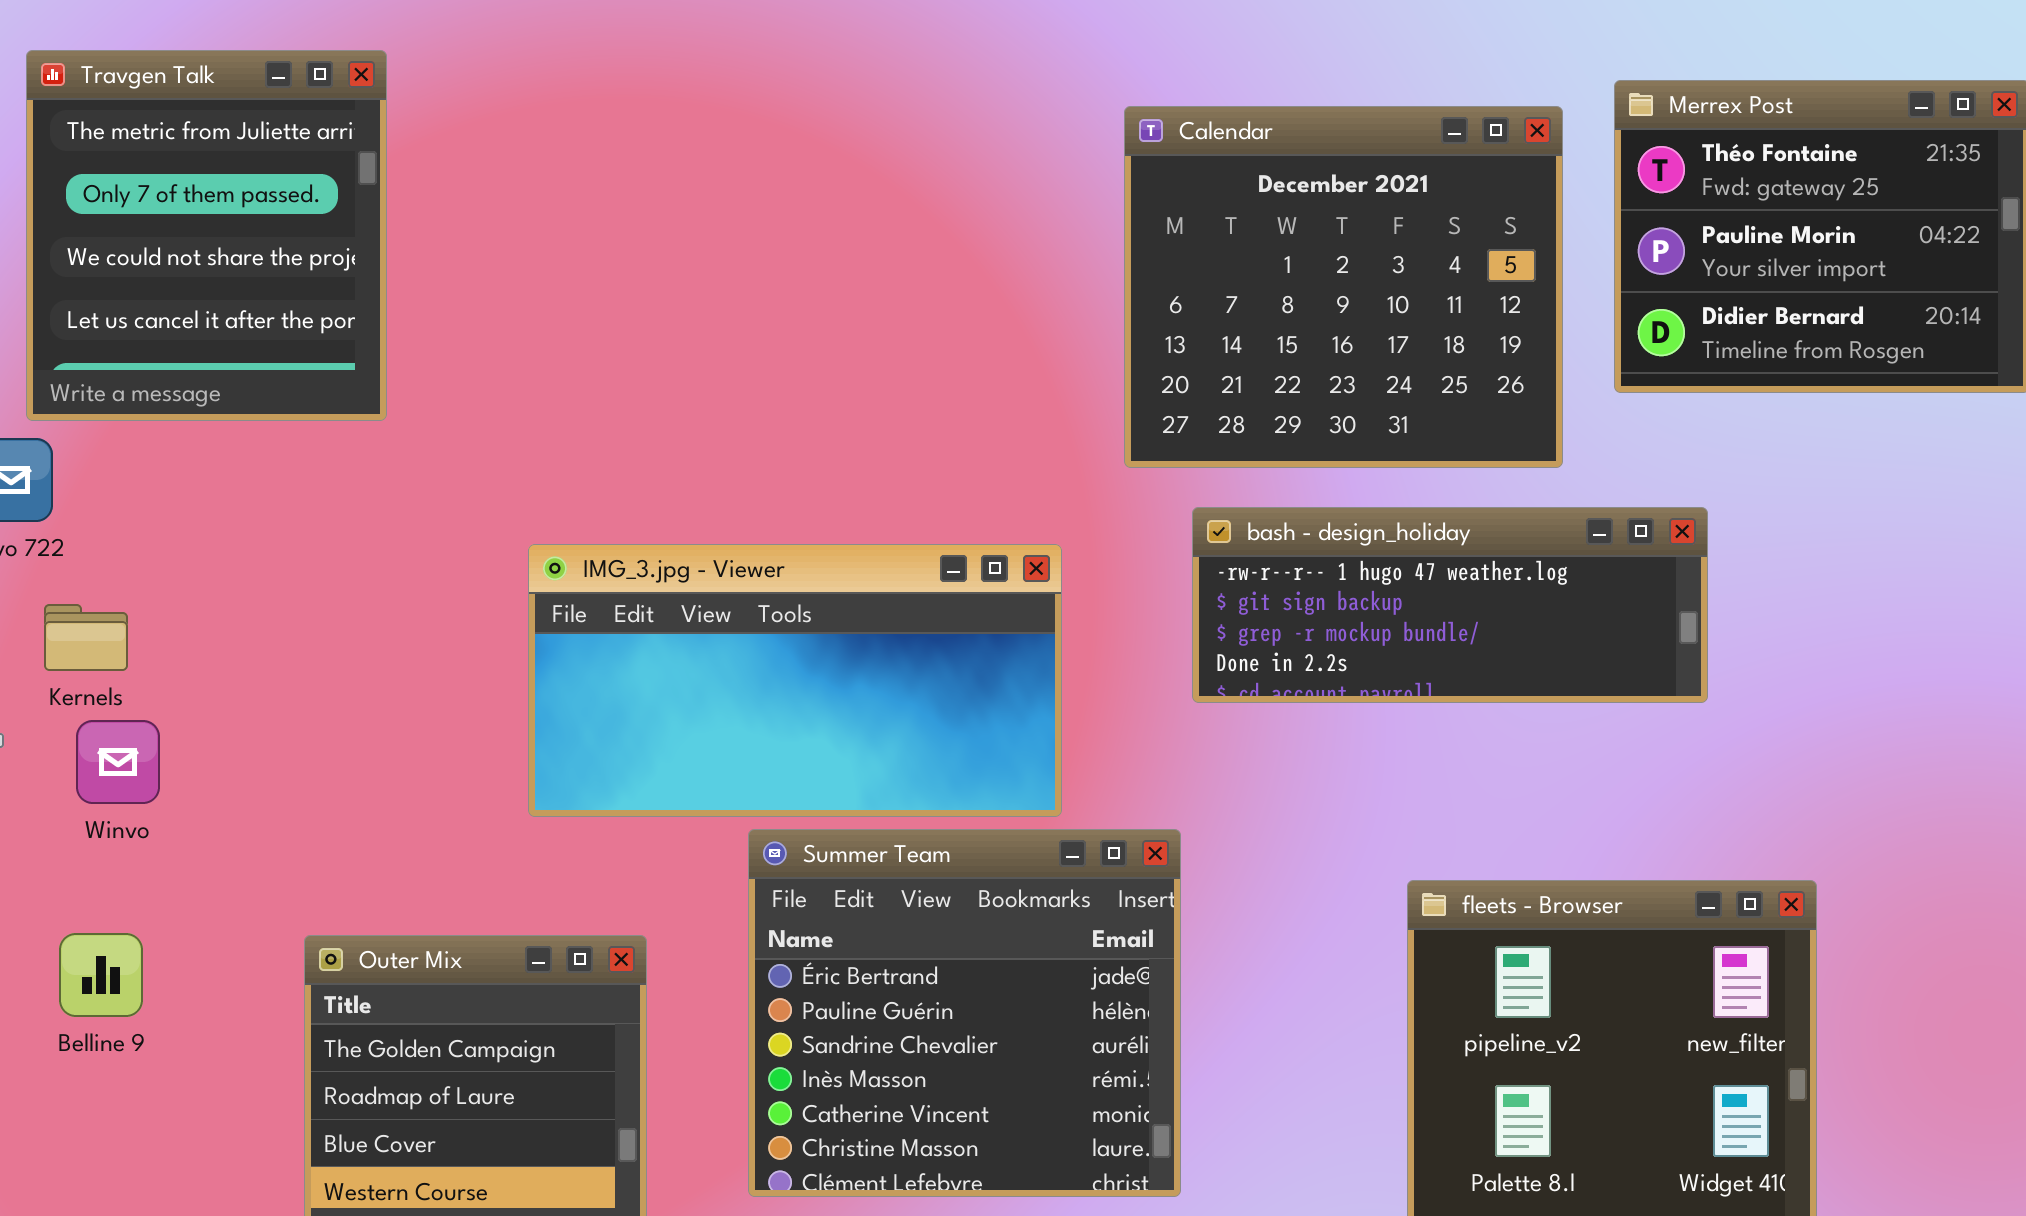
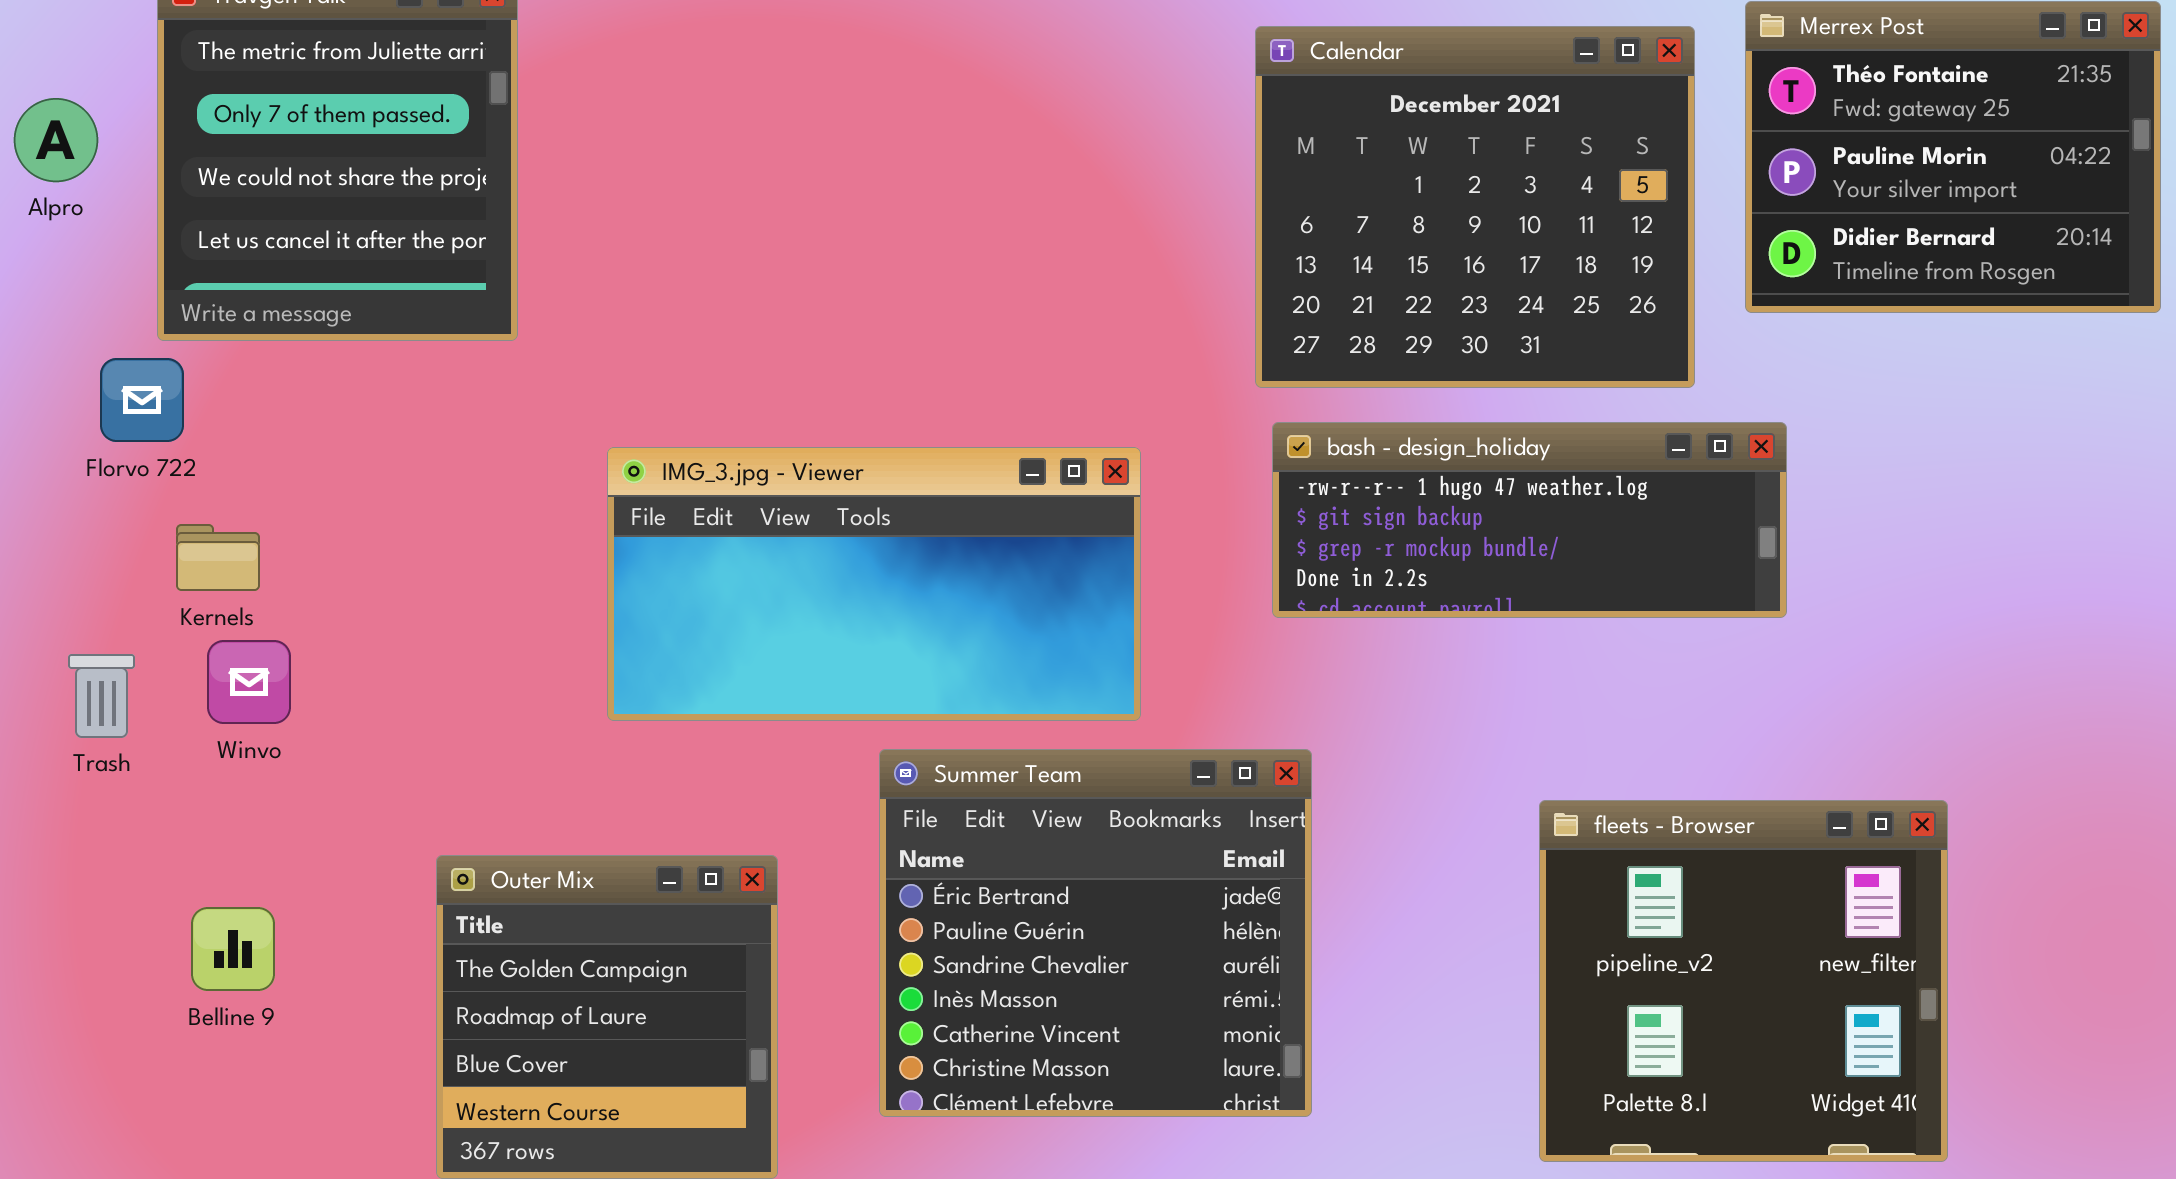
bash - design_holiday: [1192,507,1708,703] -> [1272,422,1787,618], moved
IMG_3.jpg - Viewer: [528,544,1062,817] -> [607,447,1141,721], moved
Belline 9: [59,933,143,1017] -> [191,907,275,991], moved

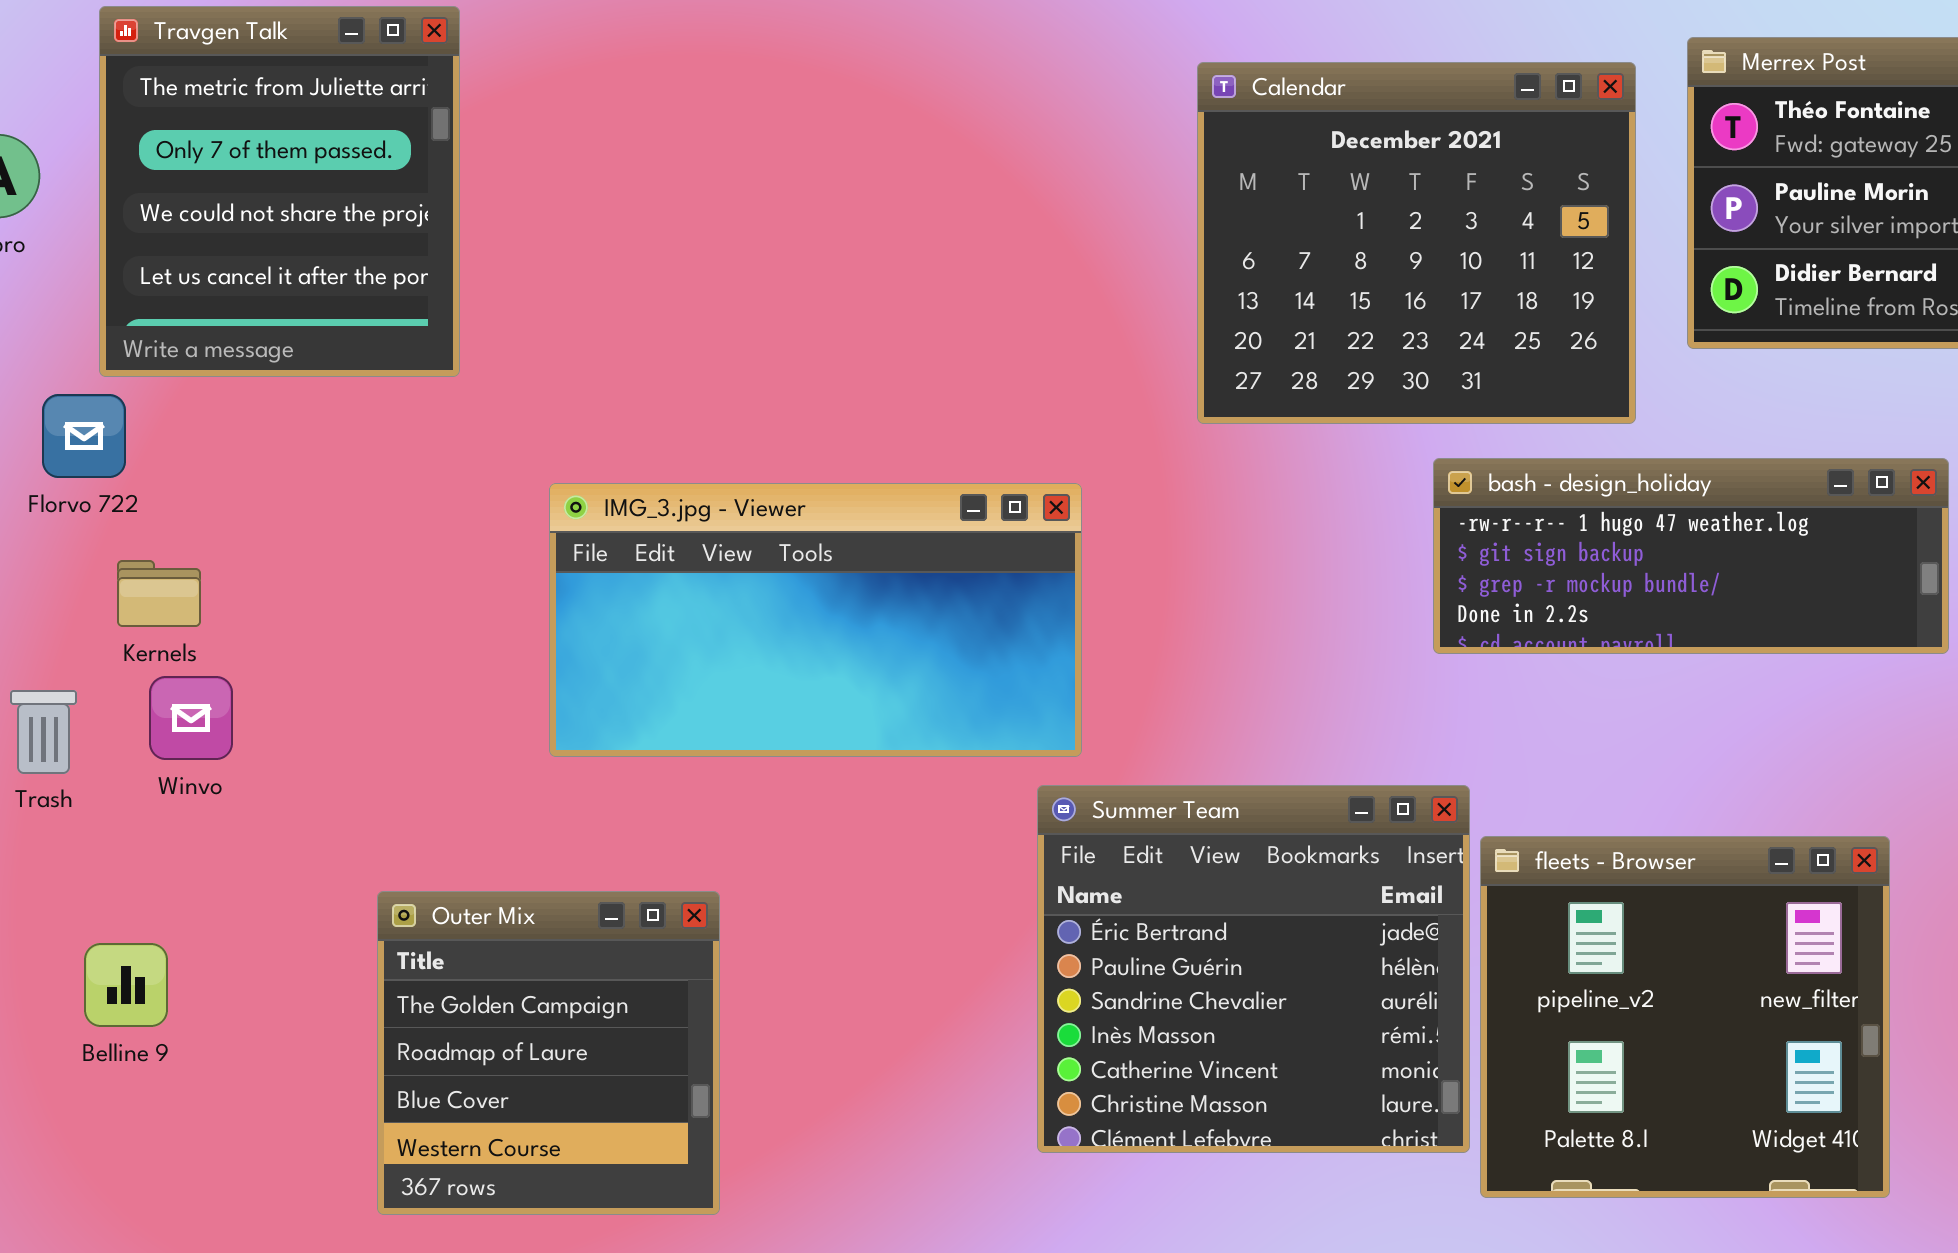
bash - design_holiday: [1272,422,1787,618] -> [1433,458,1949,654], moved
Summer Team: [879,749,1312,1117] -> [1037,785,1470,1153], moved
Belline 9: [191,907,275,991] -> [84,943,168,1027], moved

